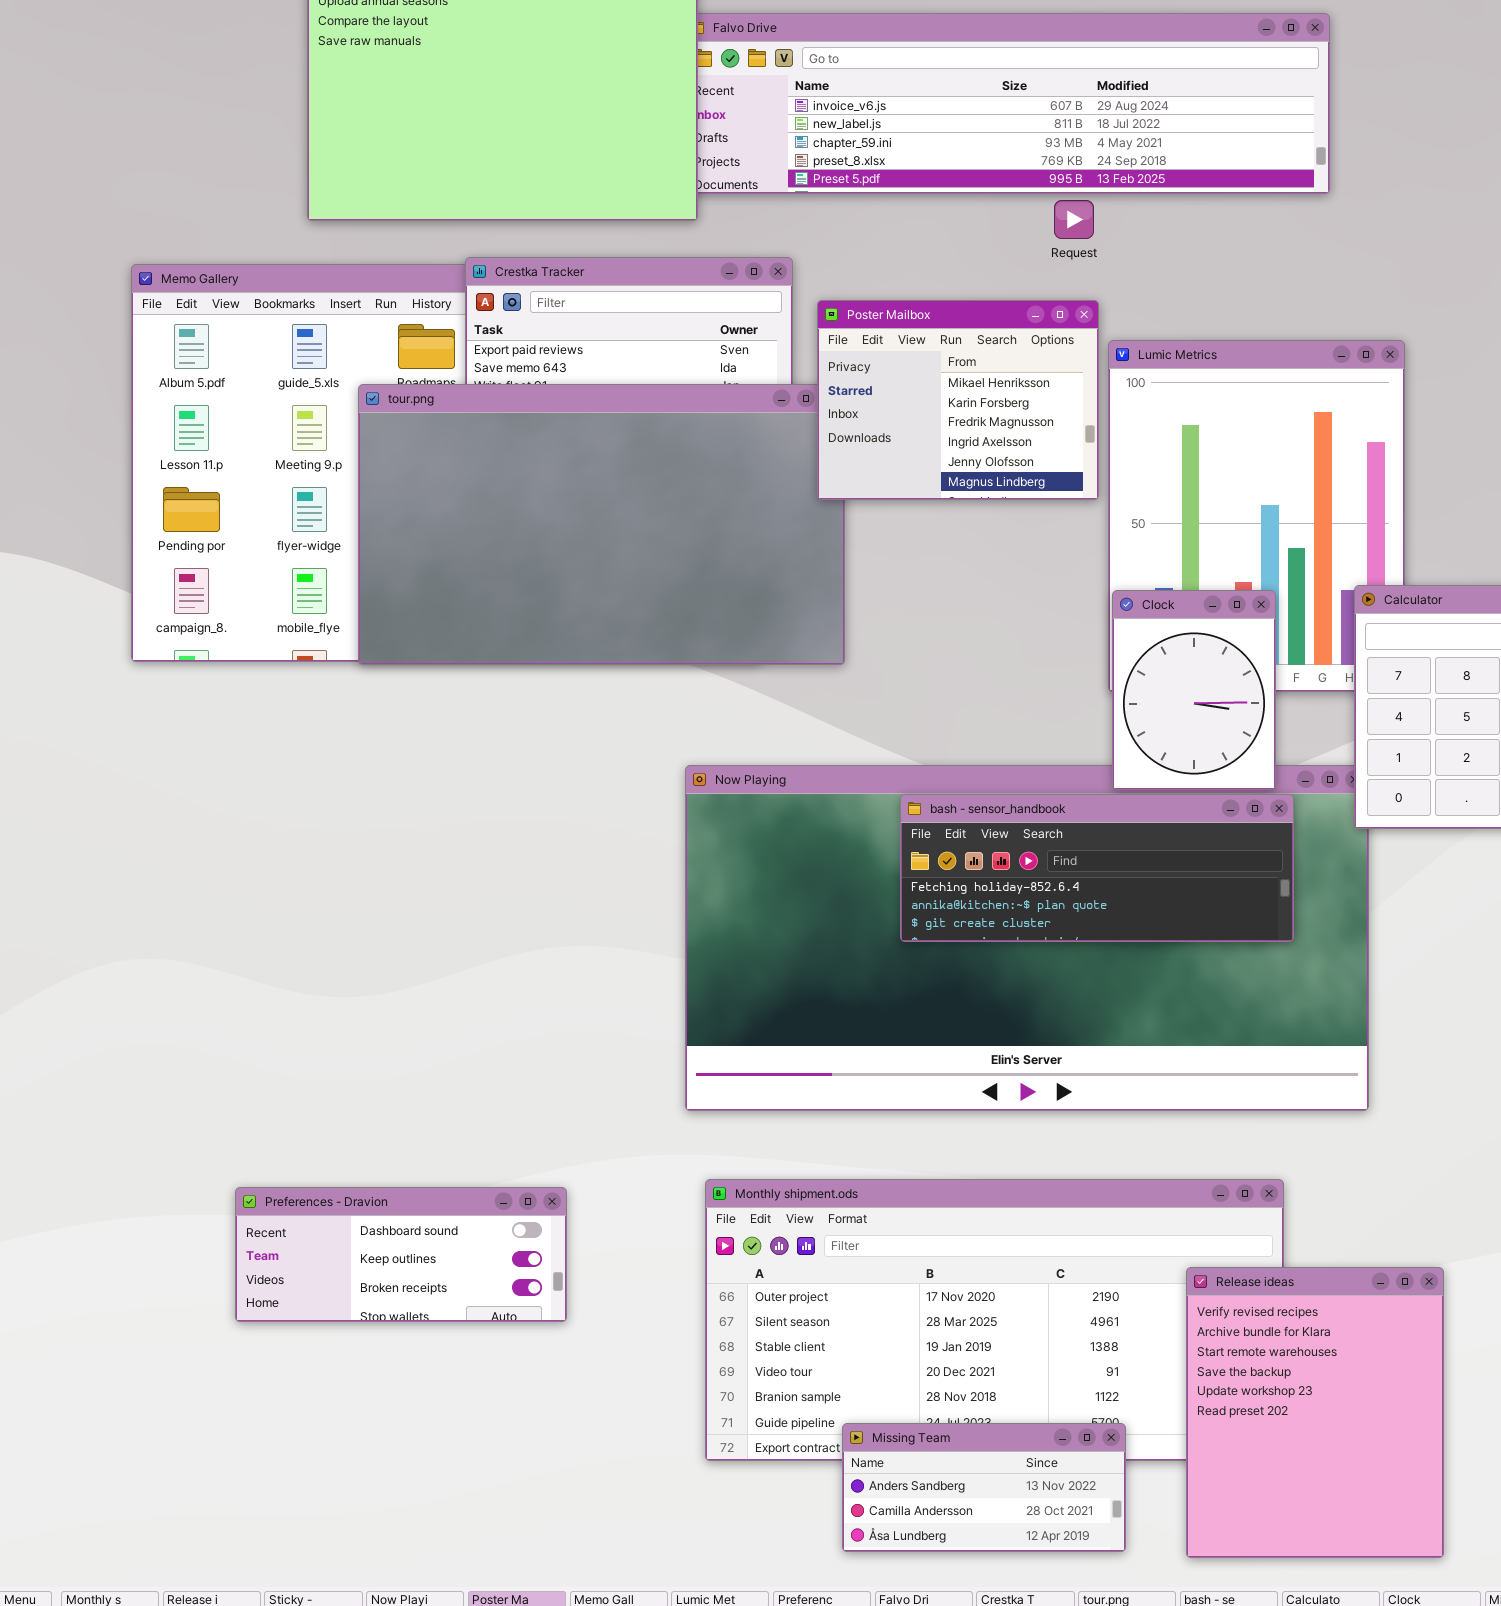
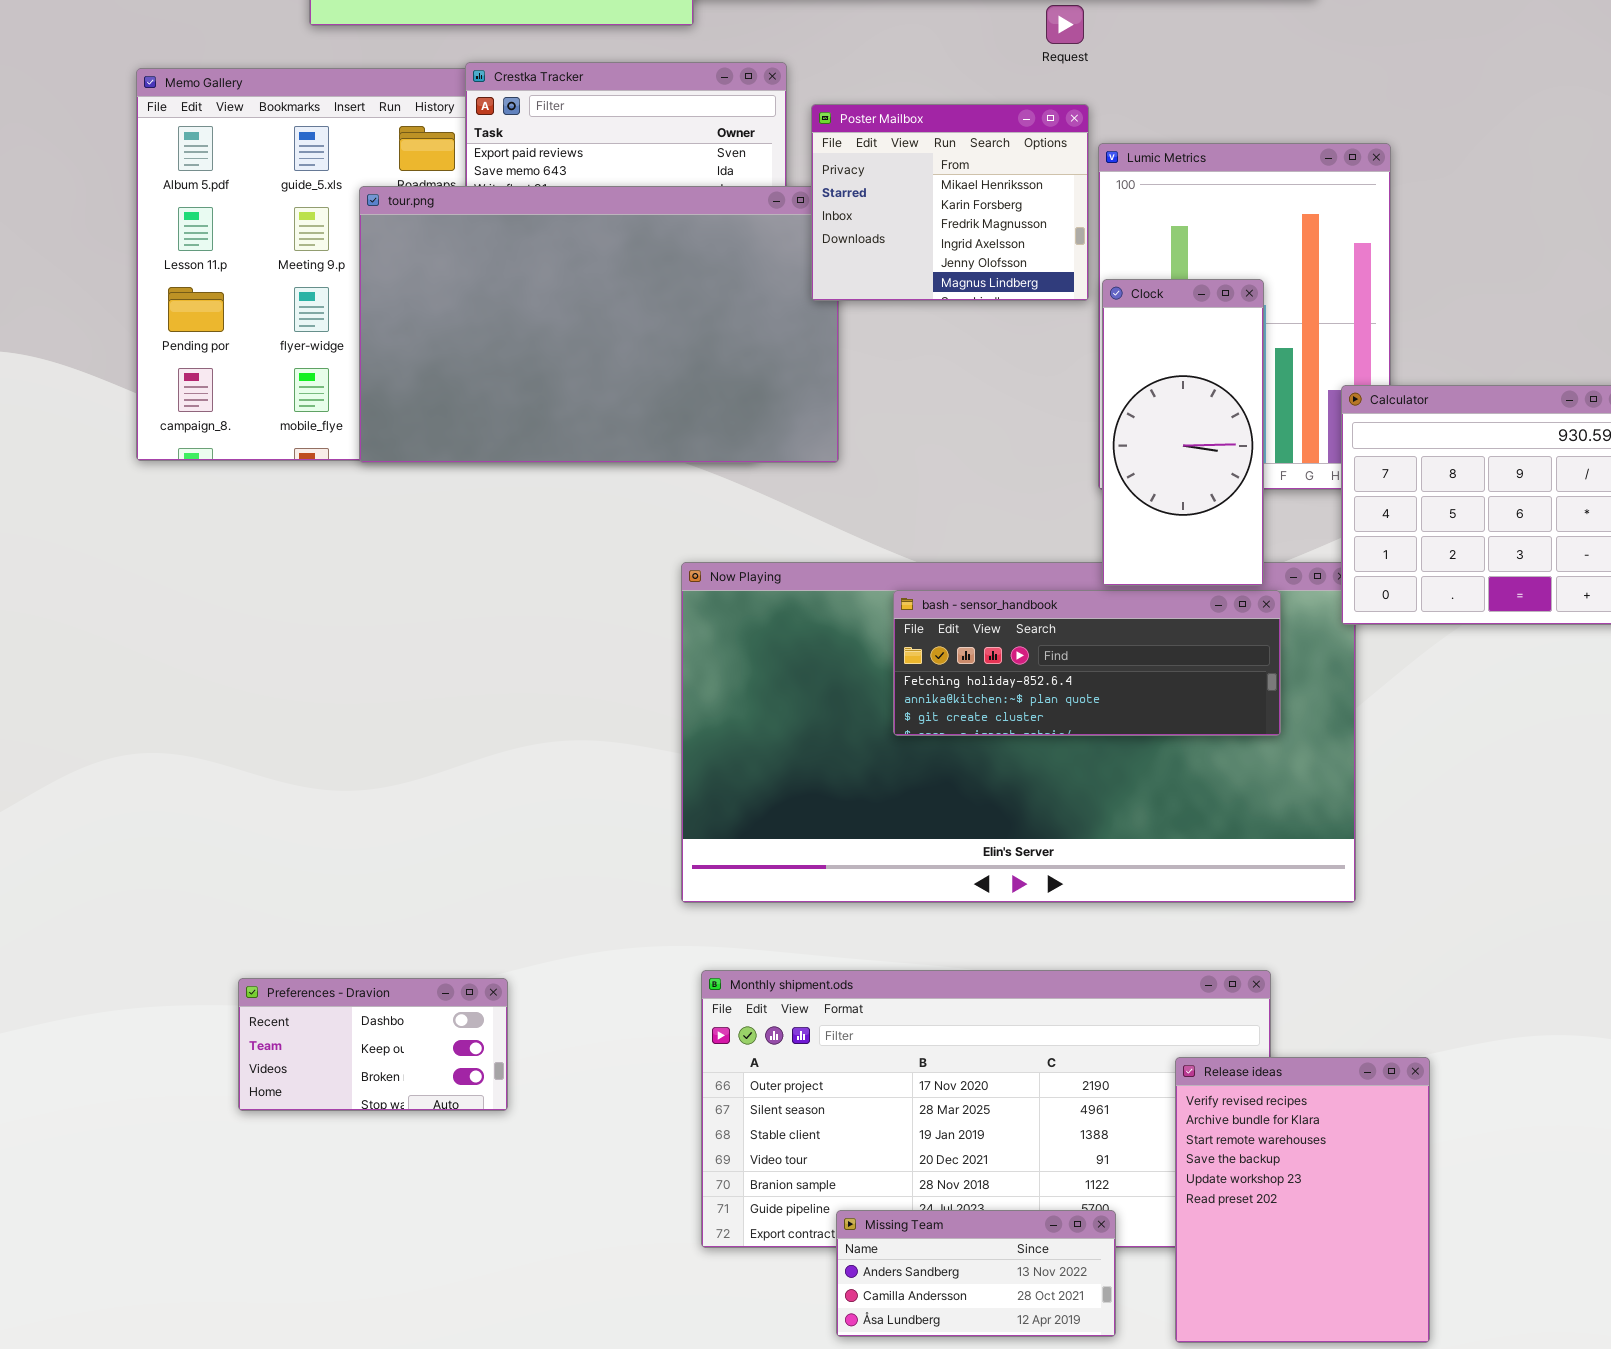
Clock: [1112,590,1276,790] -> [1102,279,1264,586], resized
Preferences - Dravion: [235,1187,567,1322] -> [238,978,508,1111], resized

